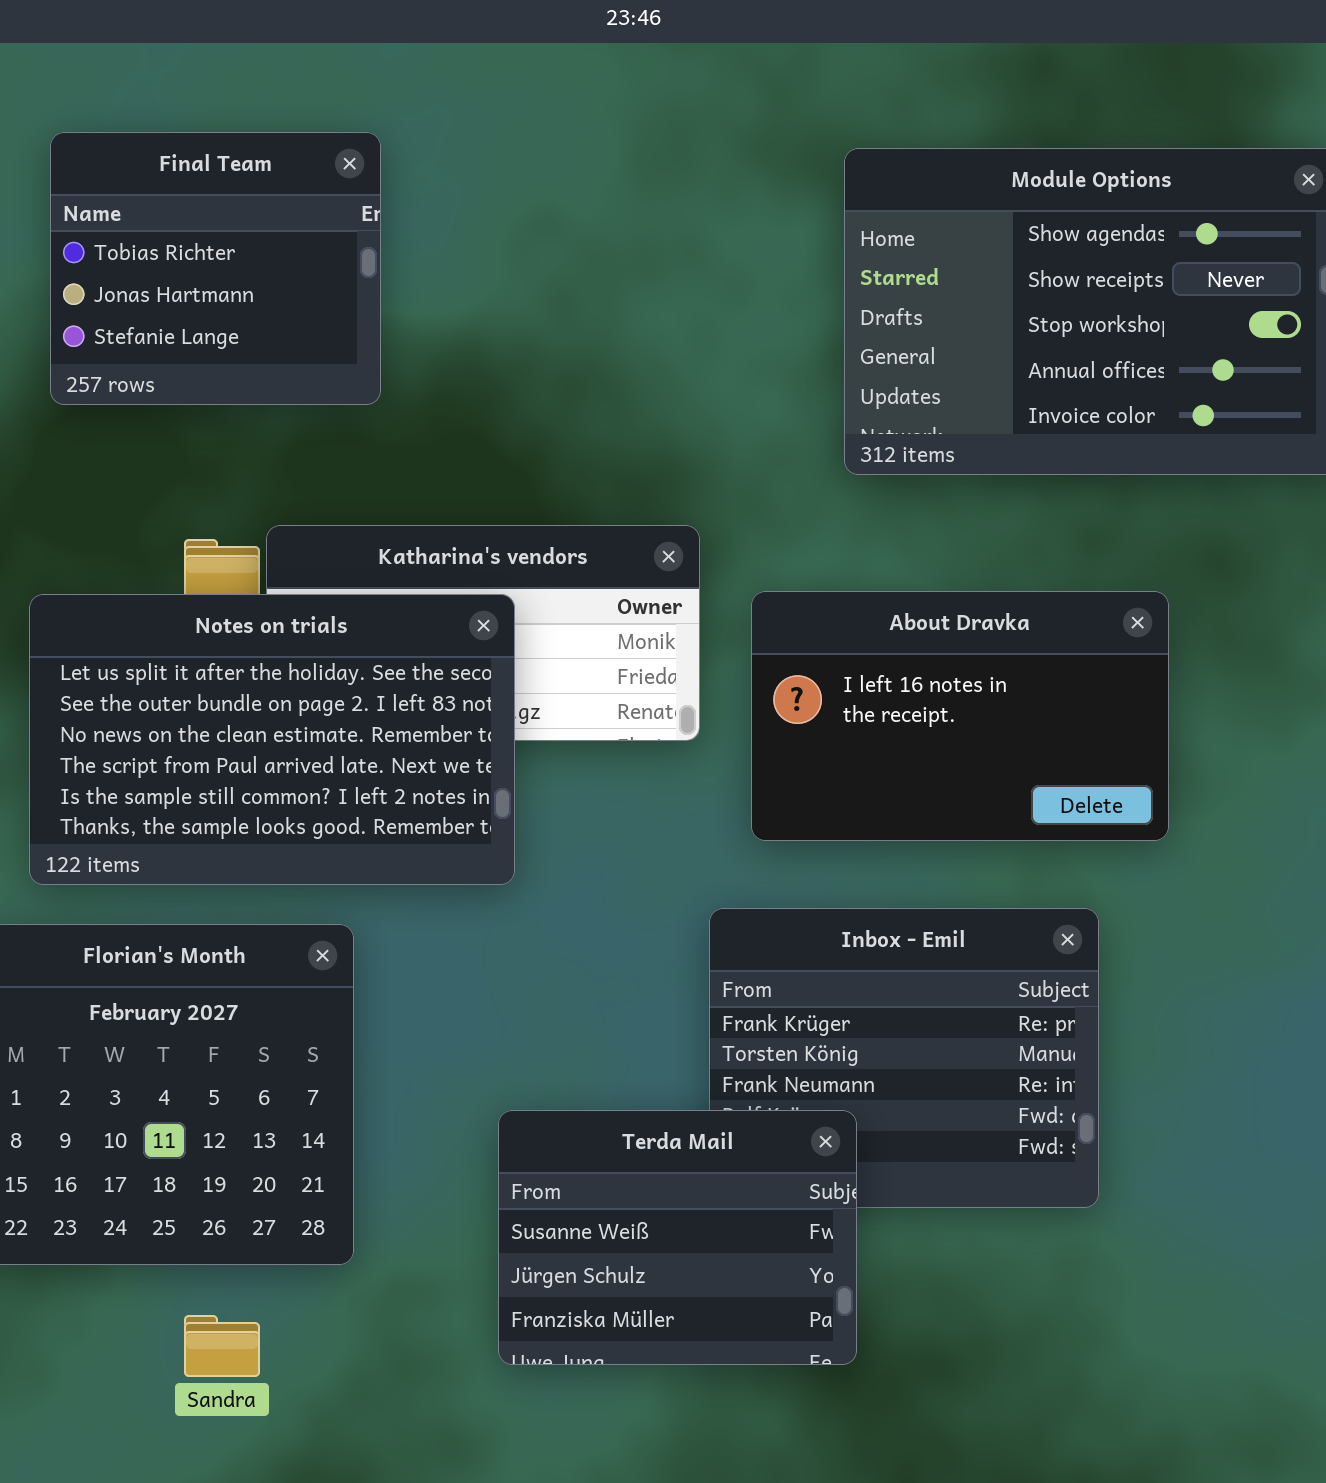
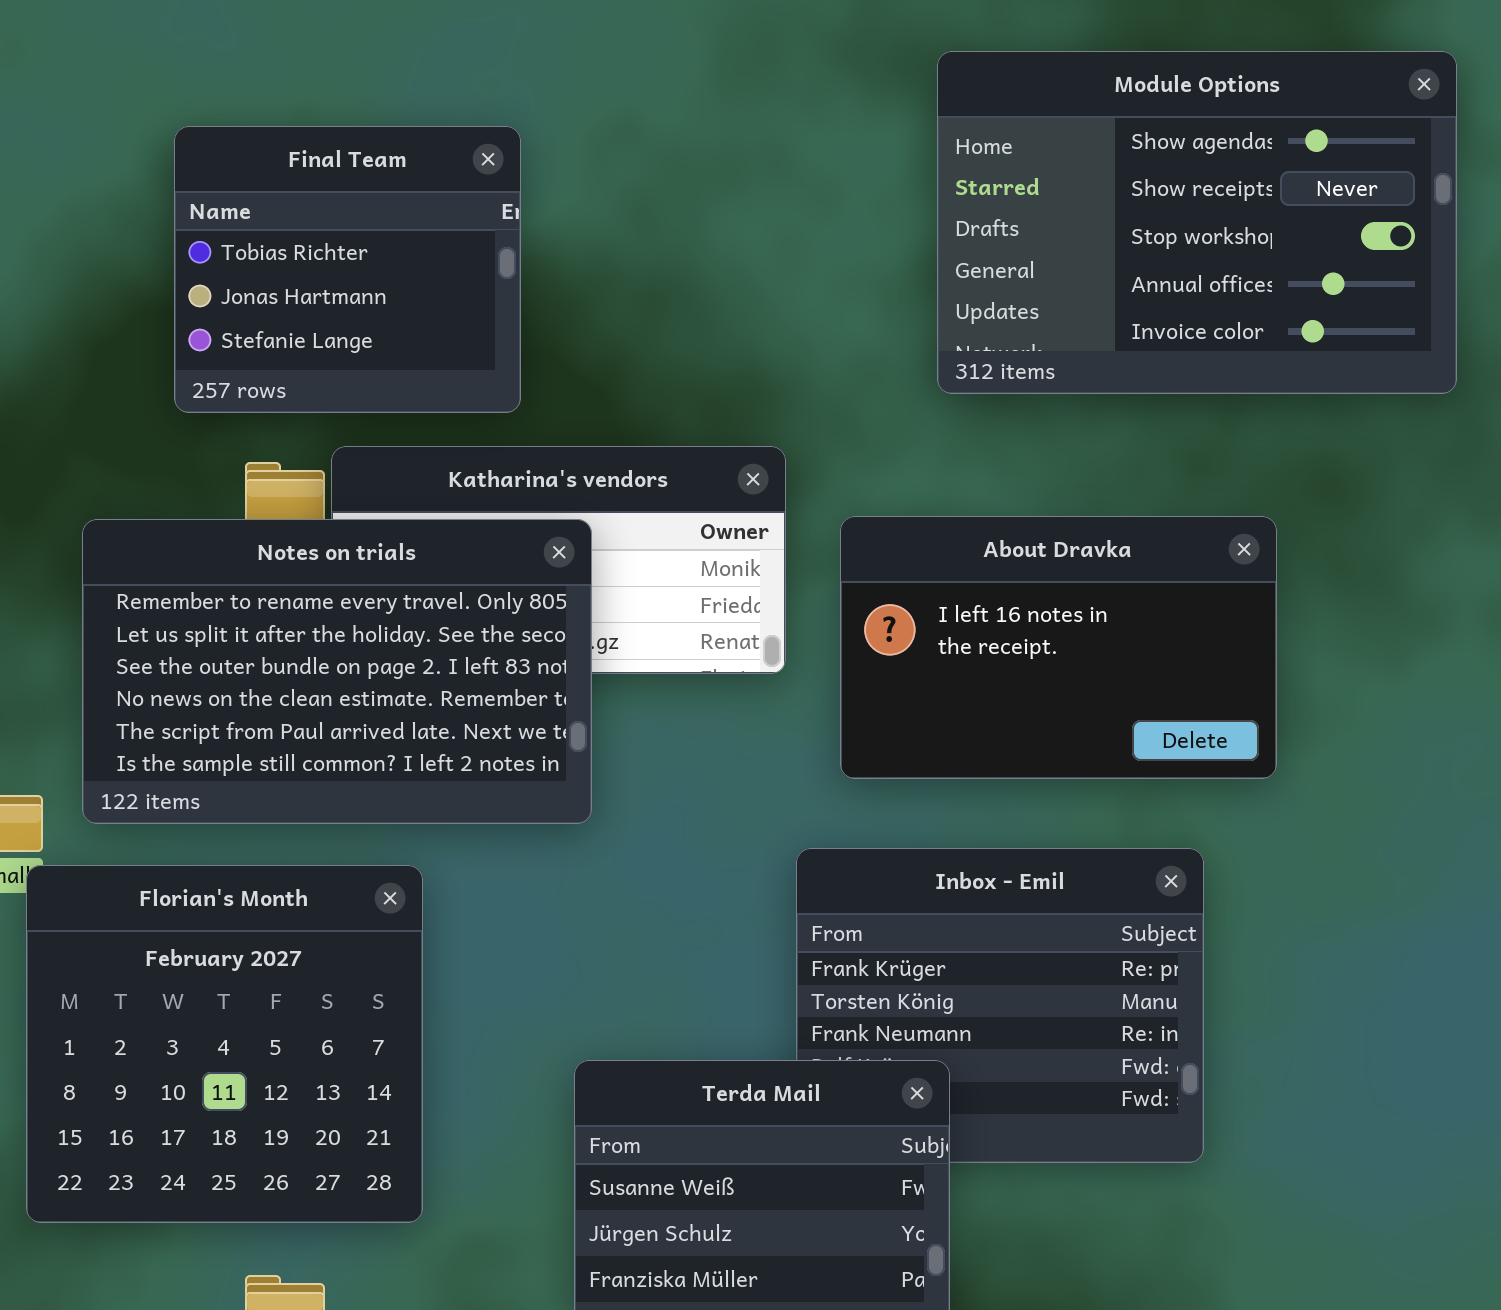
Final Team: [50,132,381,405] -> [174,126,521,413], moved
Notes on trials: [29,594,515,885] -> [82,519,592,824], scrolled up 1 row

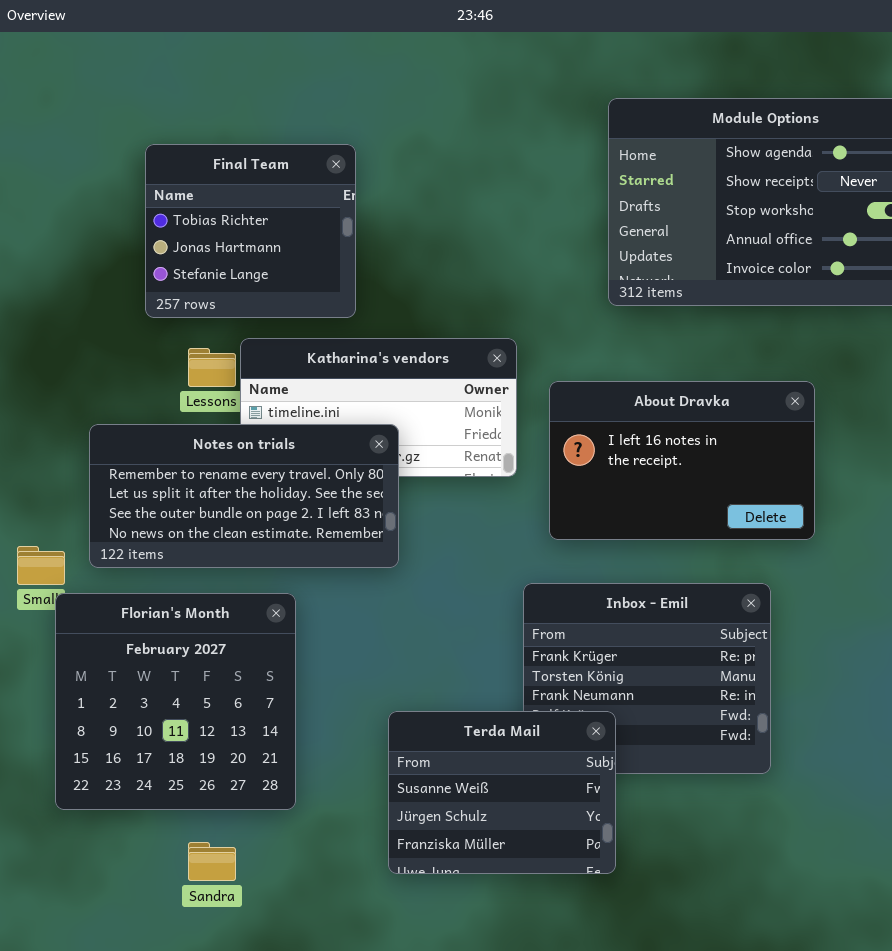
Notes on trials: [82,519,592,824] -> [89,424,399,568], resized

